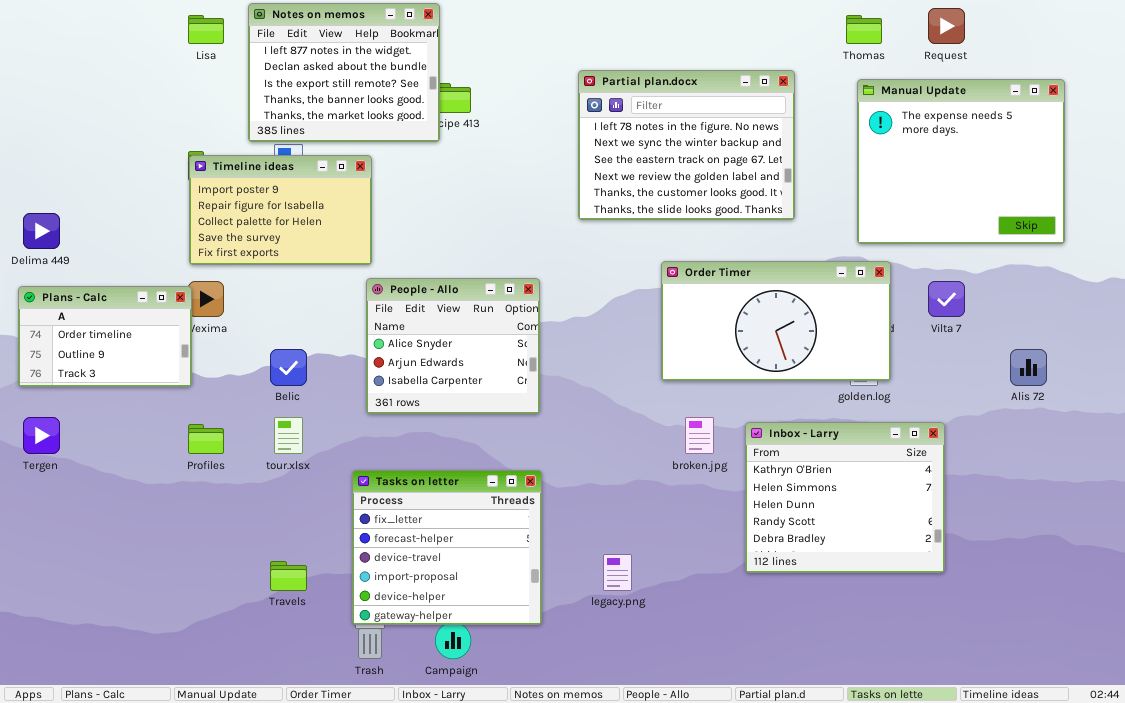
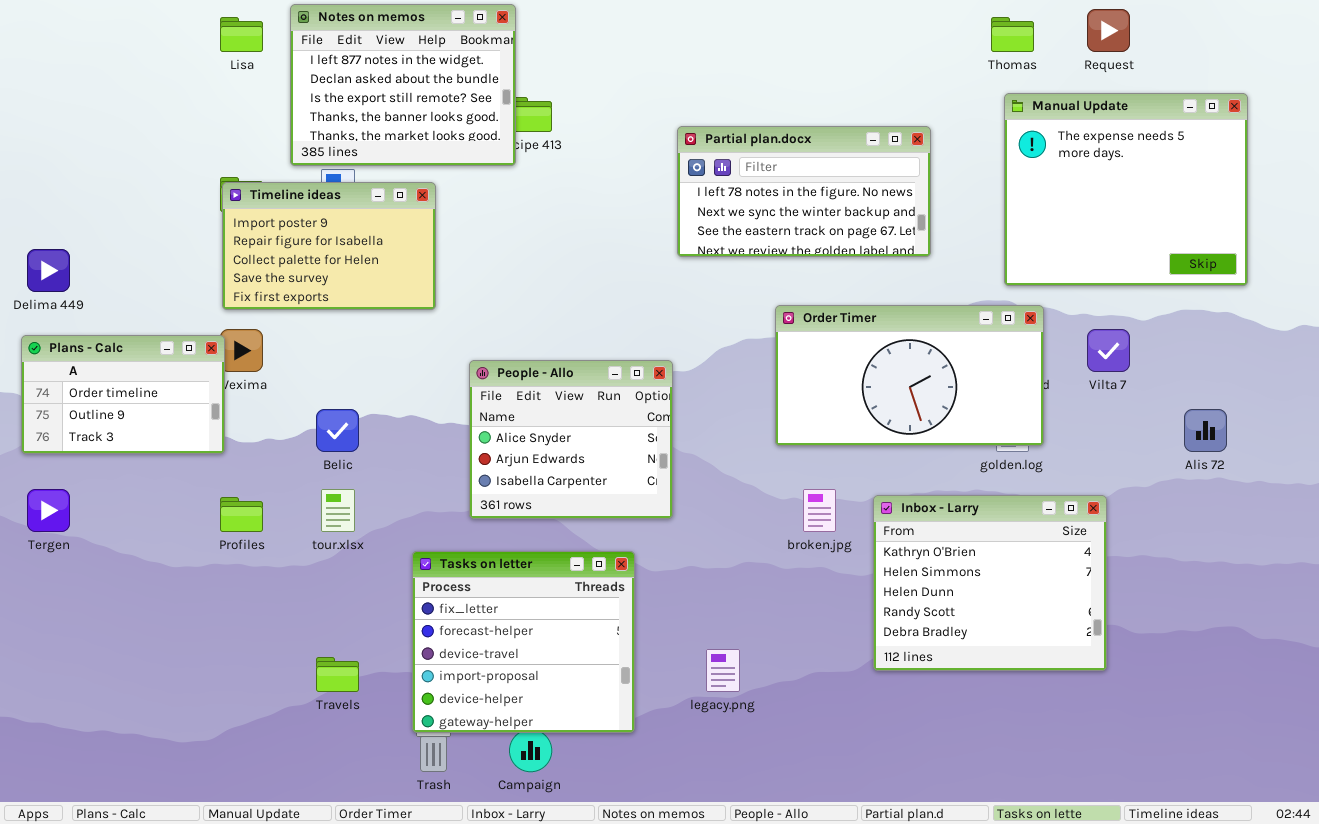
Partial plan.docx: [578,70,795,220] -> [677,126,931,257], resized
People - Allo: [366,278,540,414] -> [469,360,673,519], moved

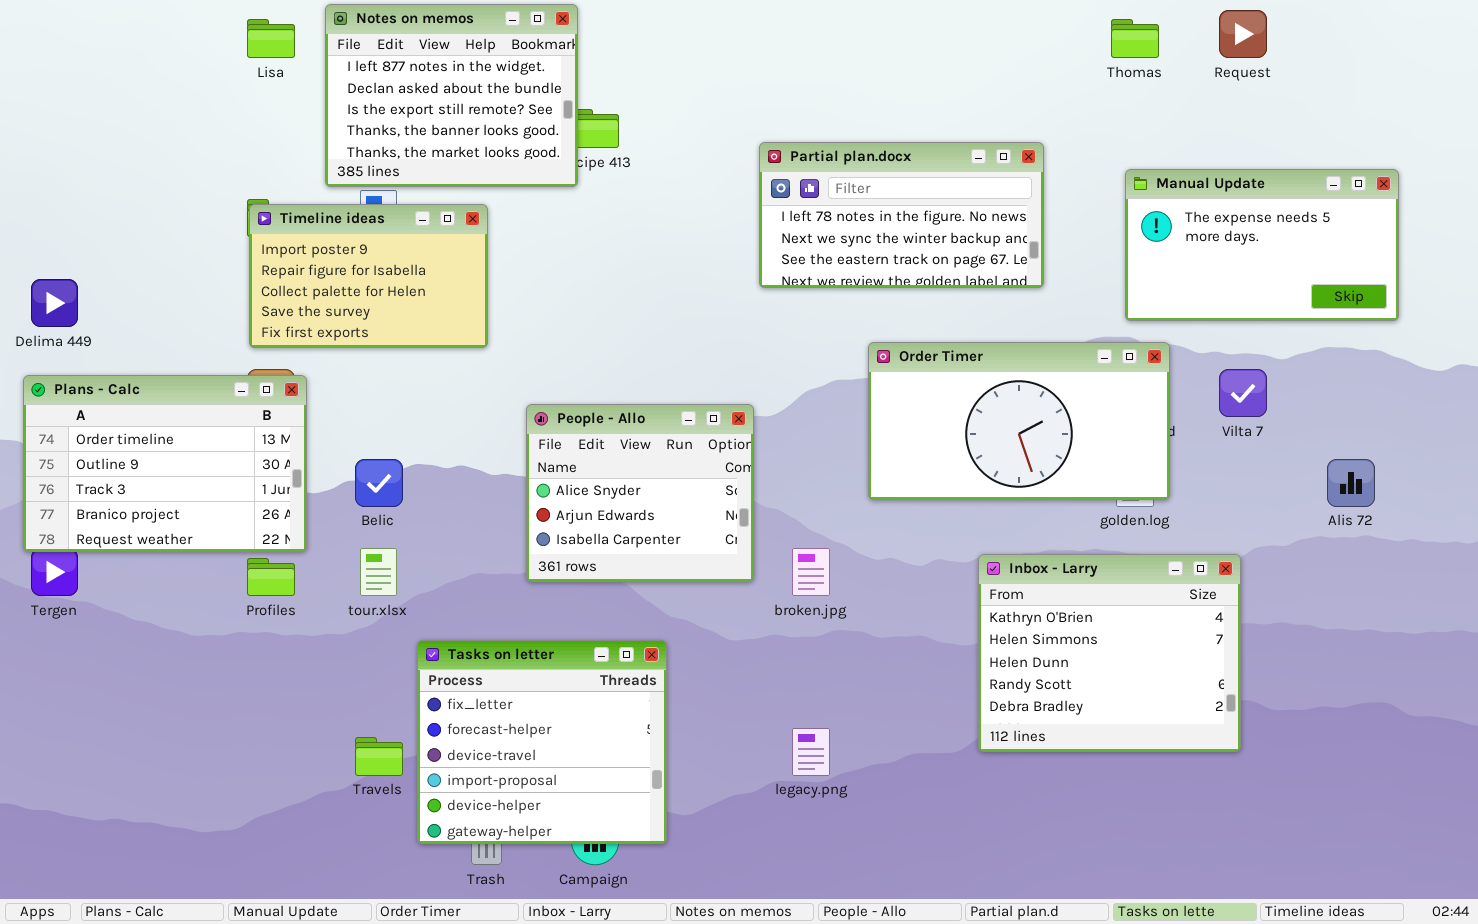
Manual Update: [1004,93,1248,286] -> [1125,169,1399,321], resized
Plans - Calc: [21,335,225,454] -> [23,375,307,552], resized
broken.jpg: [803,489,836,532] -> [792,548,830,596], moved
Tasks on letter: [412,551,635,733] -> [417,640,667,844], moved

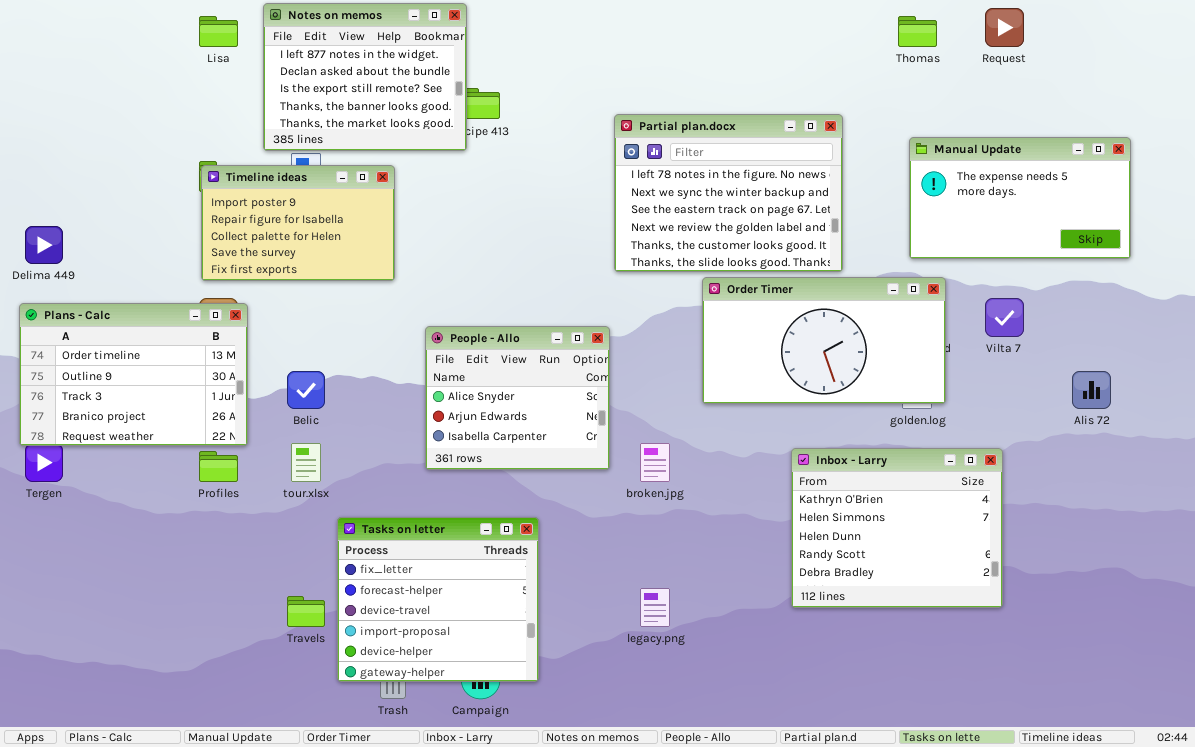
Partial plan.docx: [759,142,1044,288] -> [614,114,843,272], resized

